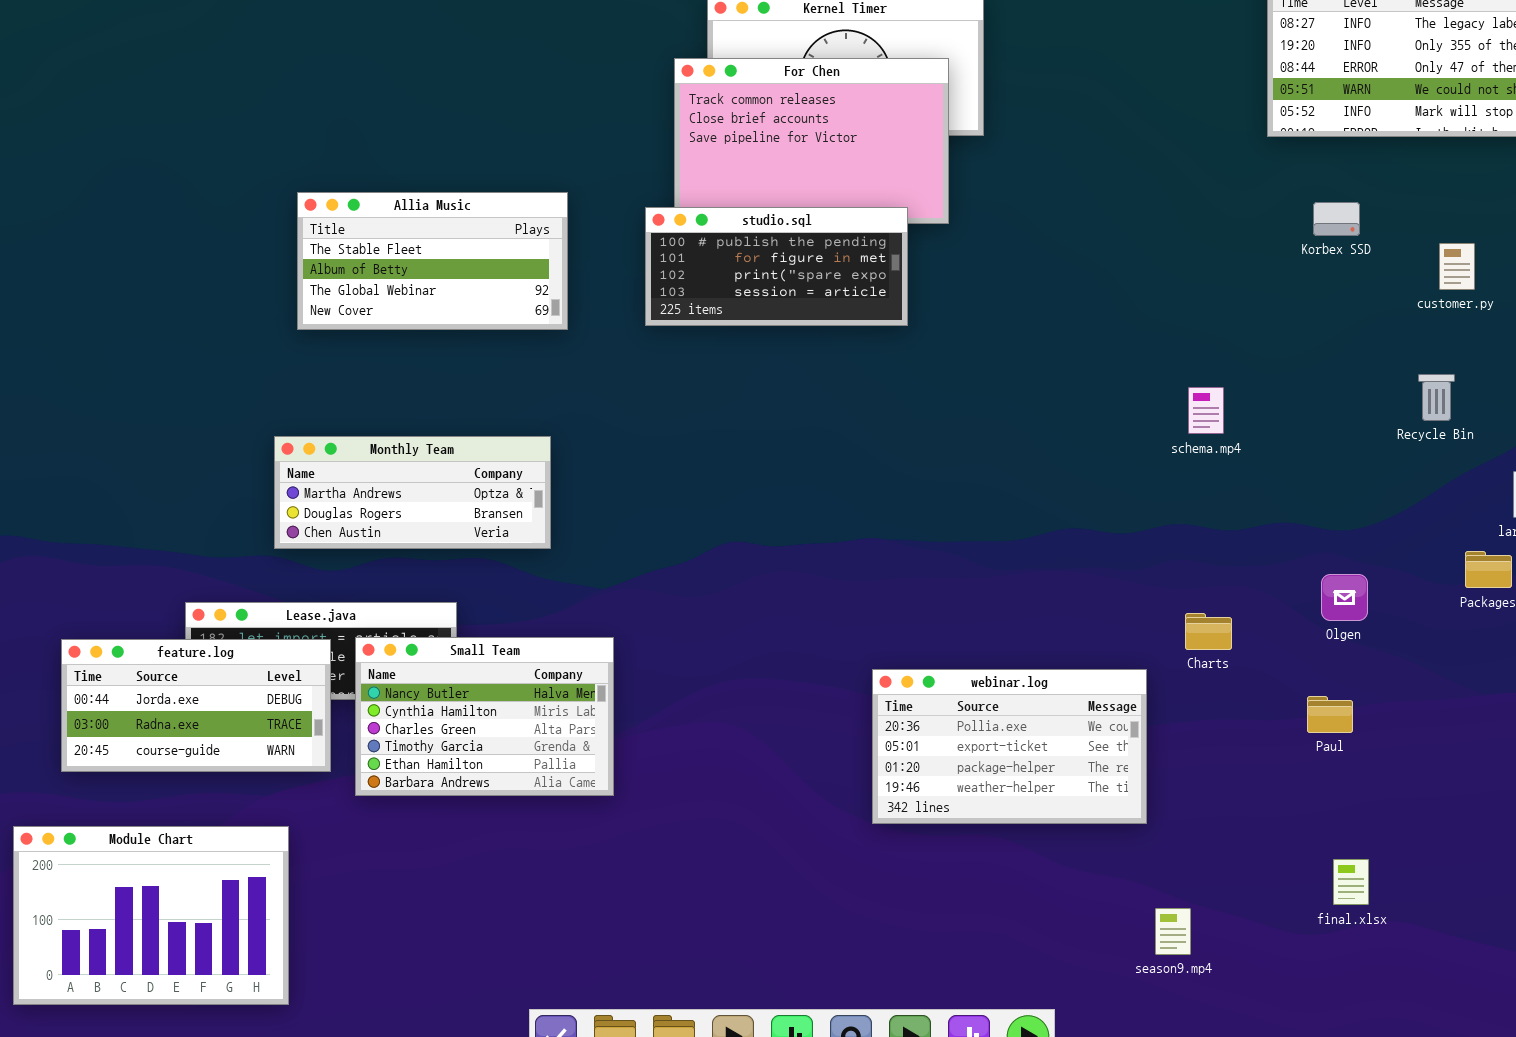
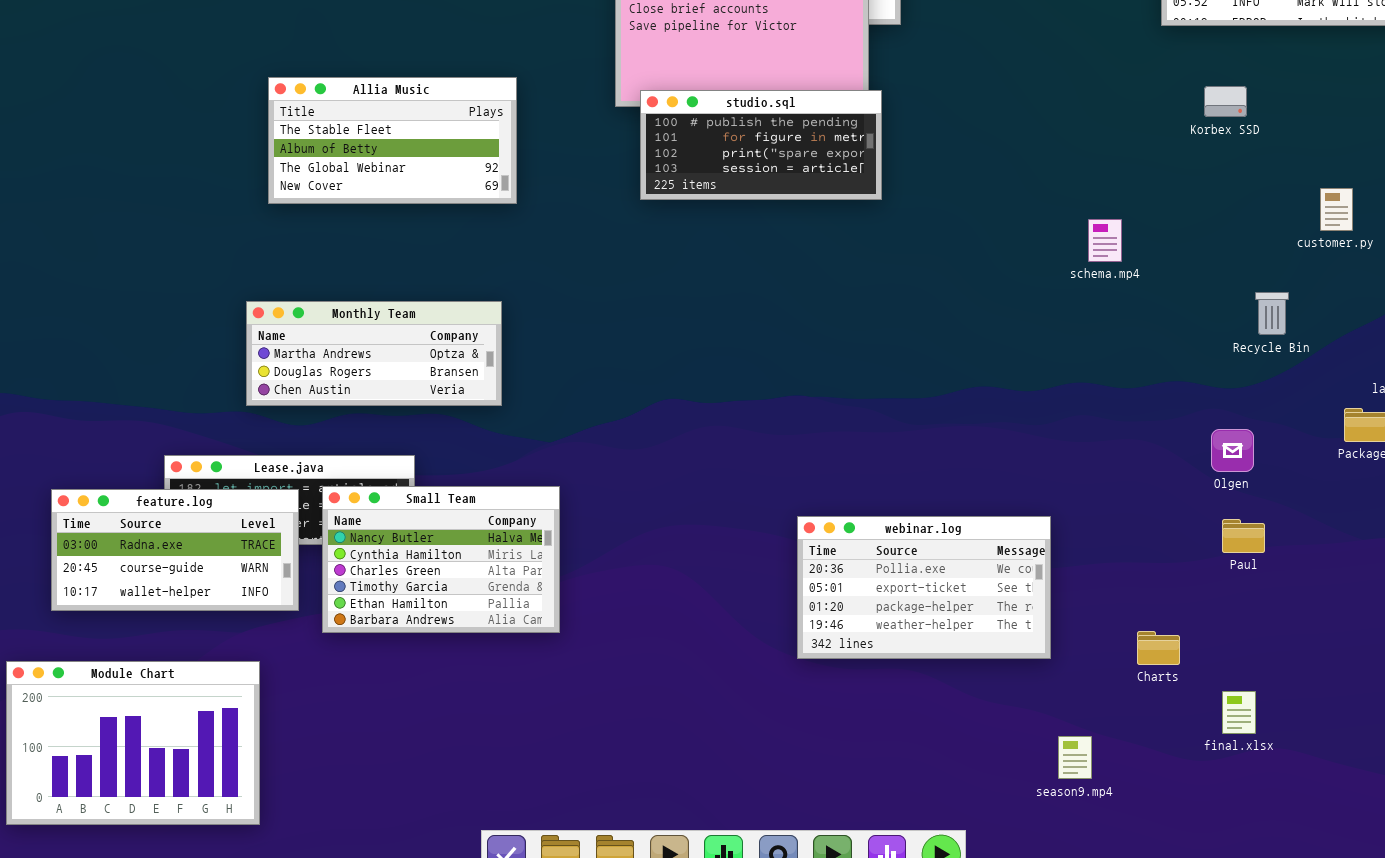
studio.sql: [645,207,908,326] -> [640,90,882,200], moved
customer.py: [1439,243,1475,290] -> [1320,188,1353,231], moved
Recycle Bin: [1418,374,1455,421] -> [1255,292,1289,335], moved
schema.mp4: [1188,387,1224,434] -> [1088,219,1122,262], moved
Charts: [1185,613,1232,650] -> [1137,631,1180,665], moved
feature.log: [61,639,331,772] -> [51,489,299,611], scrolled down 1 row
Paul: [1307,696,1353,733] -> [1222,519,1265,553], moved

